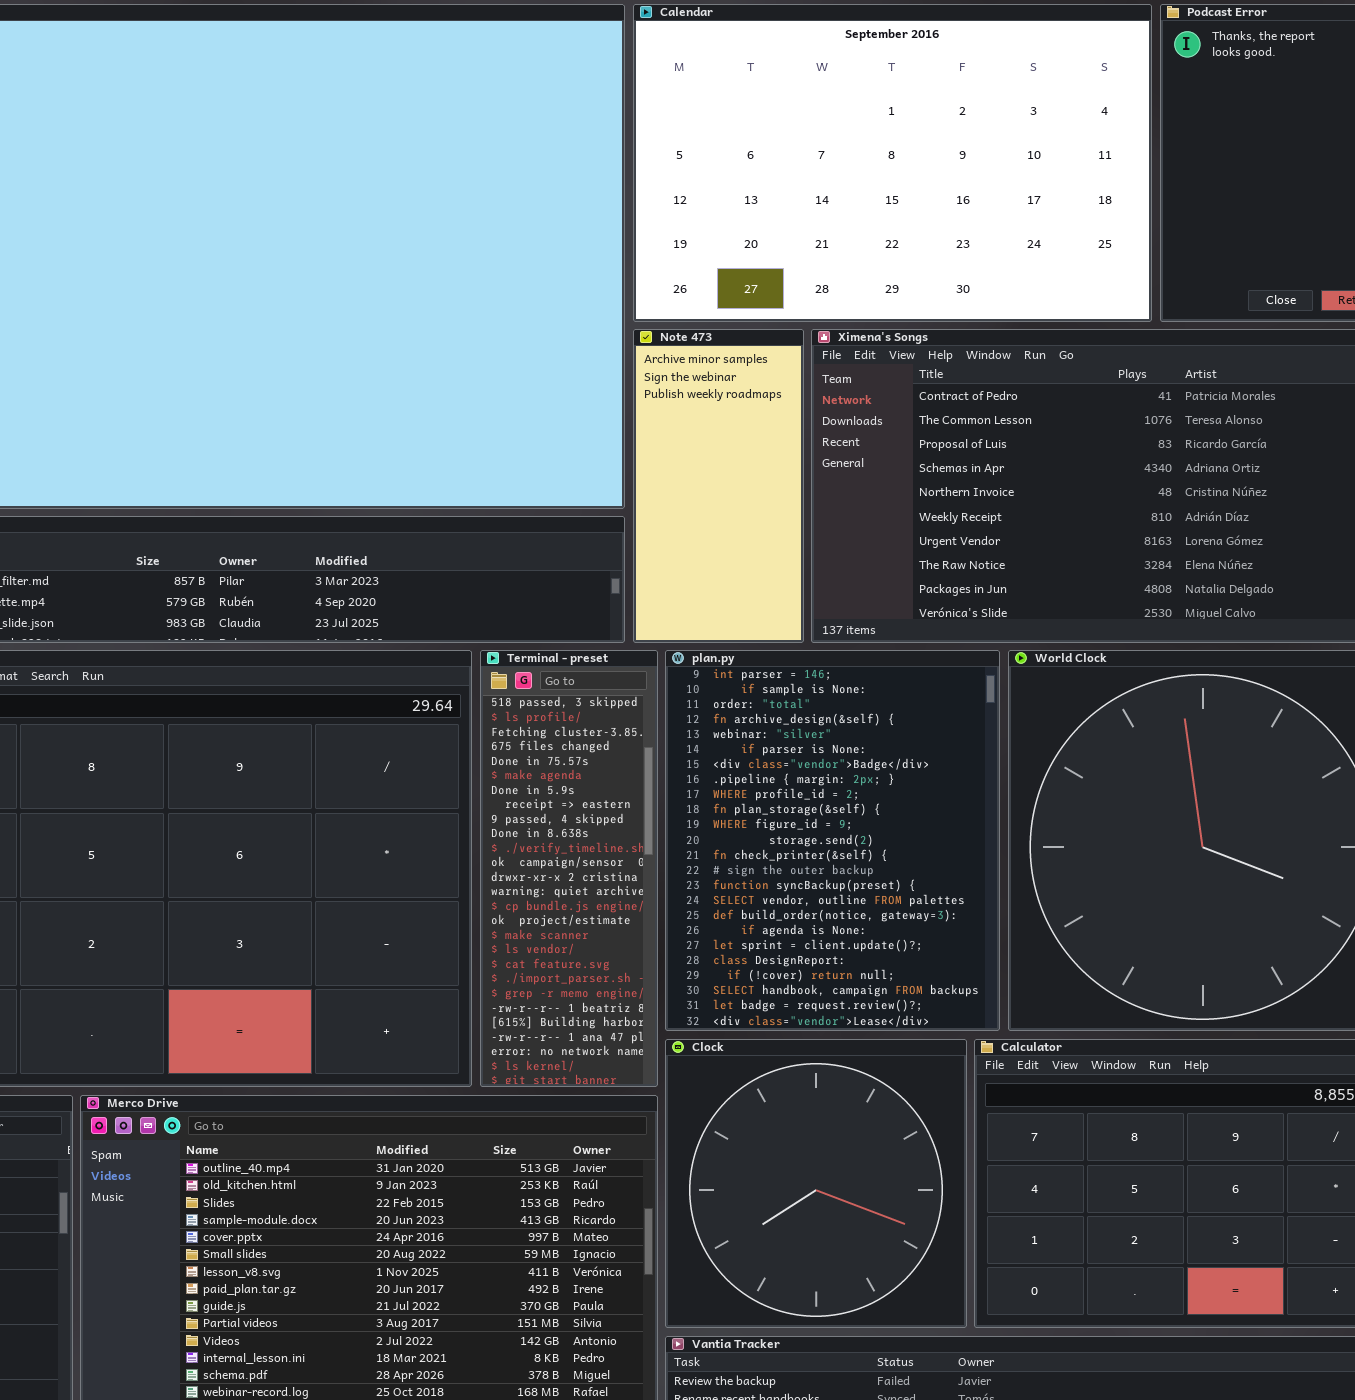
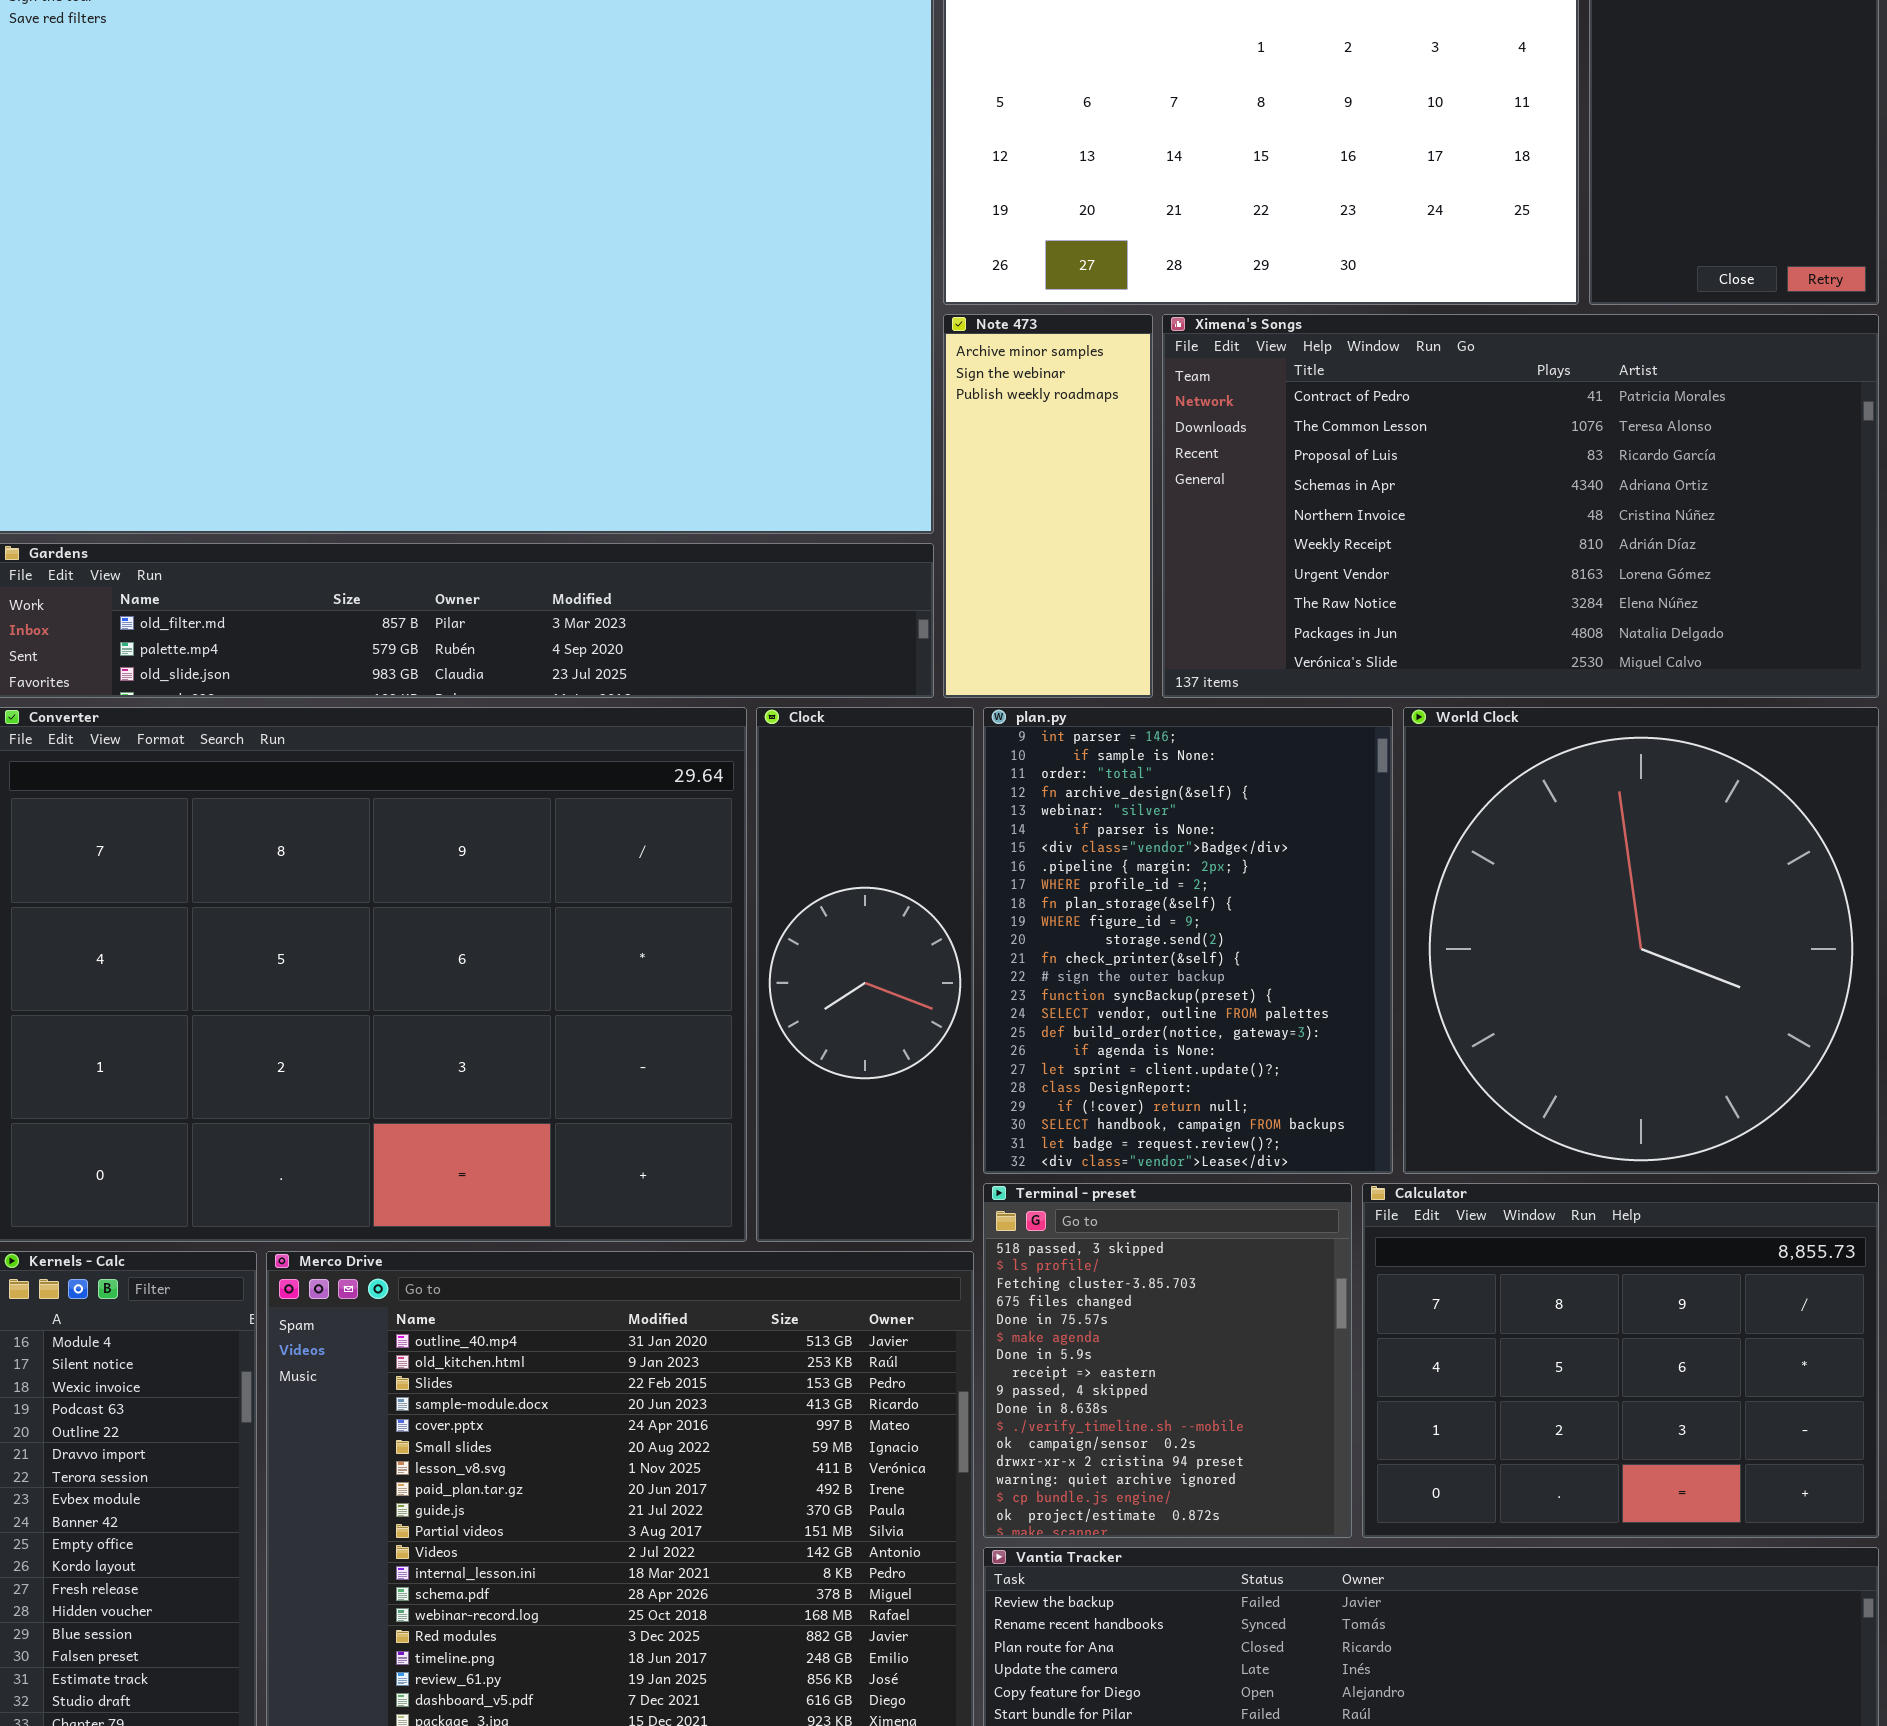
Terminal - preset: [480,650,658,1087] -> [983,1183,1352,1538], moved, resized
Clock: [665,1039,967,1328] -> [756,707,974,1242], moved, resized

